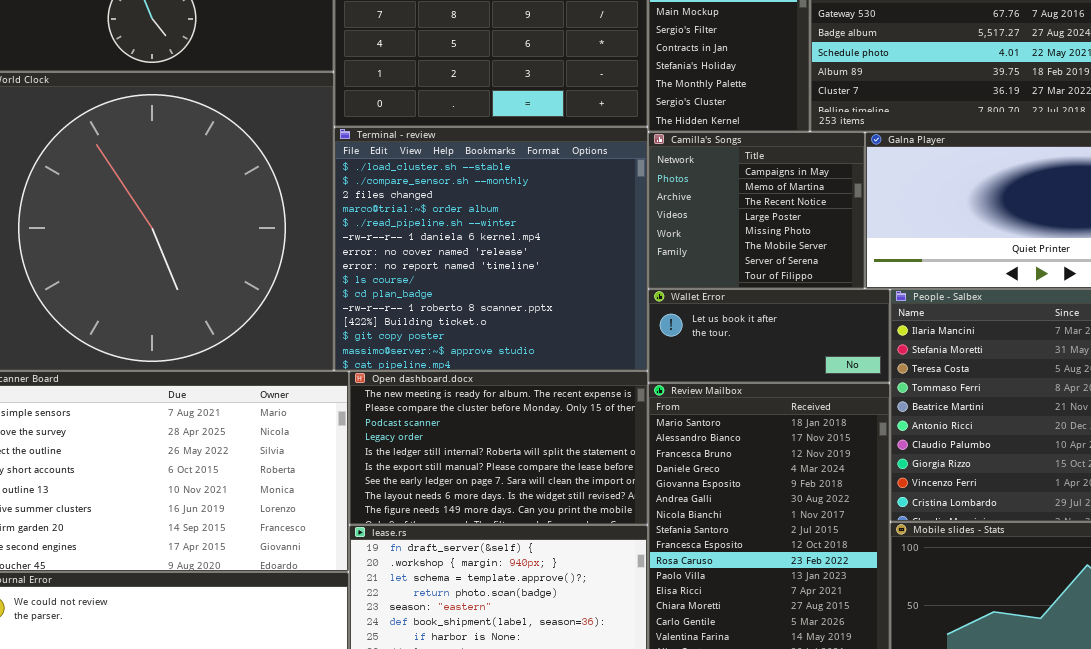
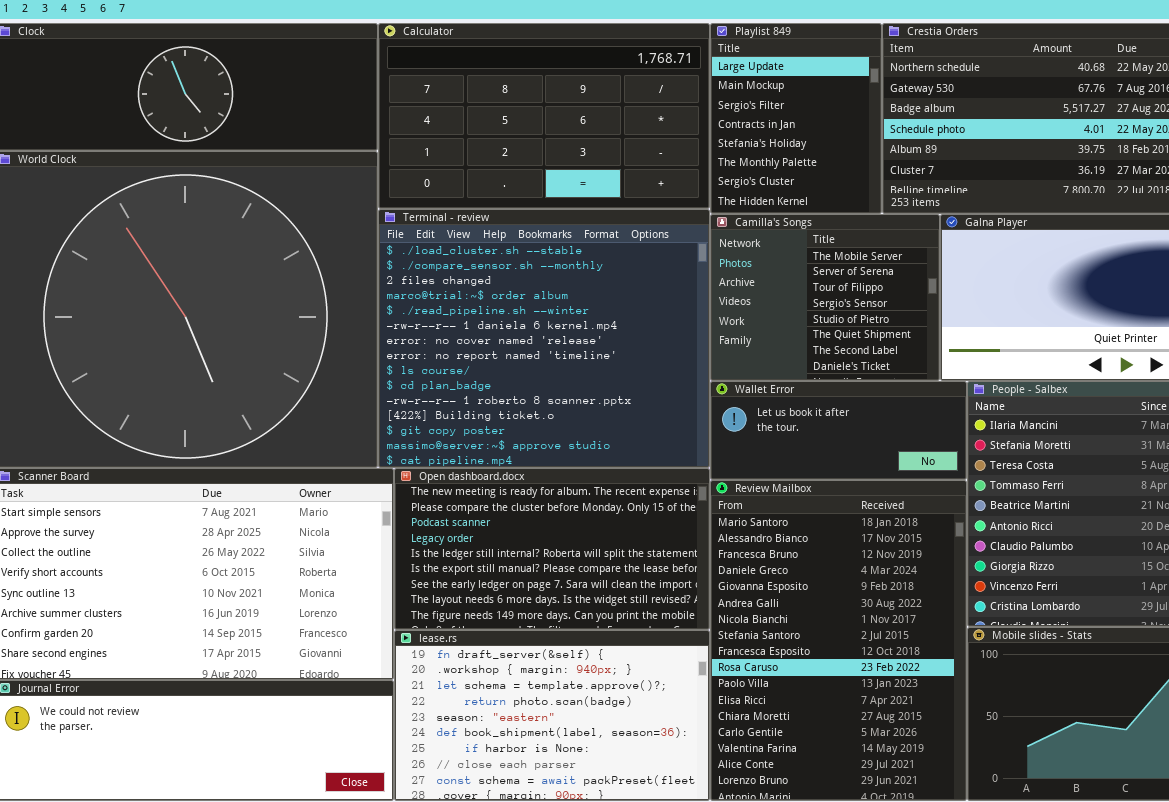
Camilla's Songs: [648,132,865,289] -> [710,214,940,381], scrolled down 5 rows

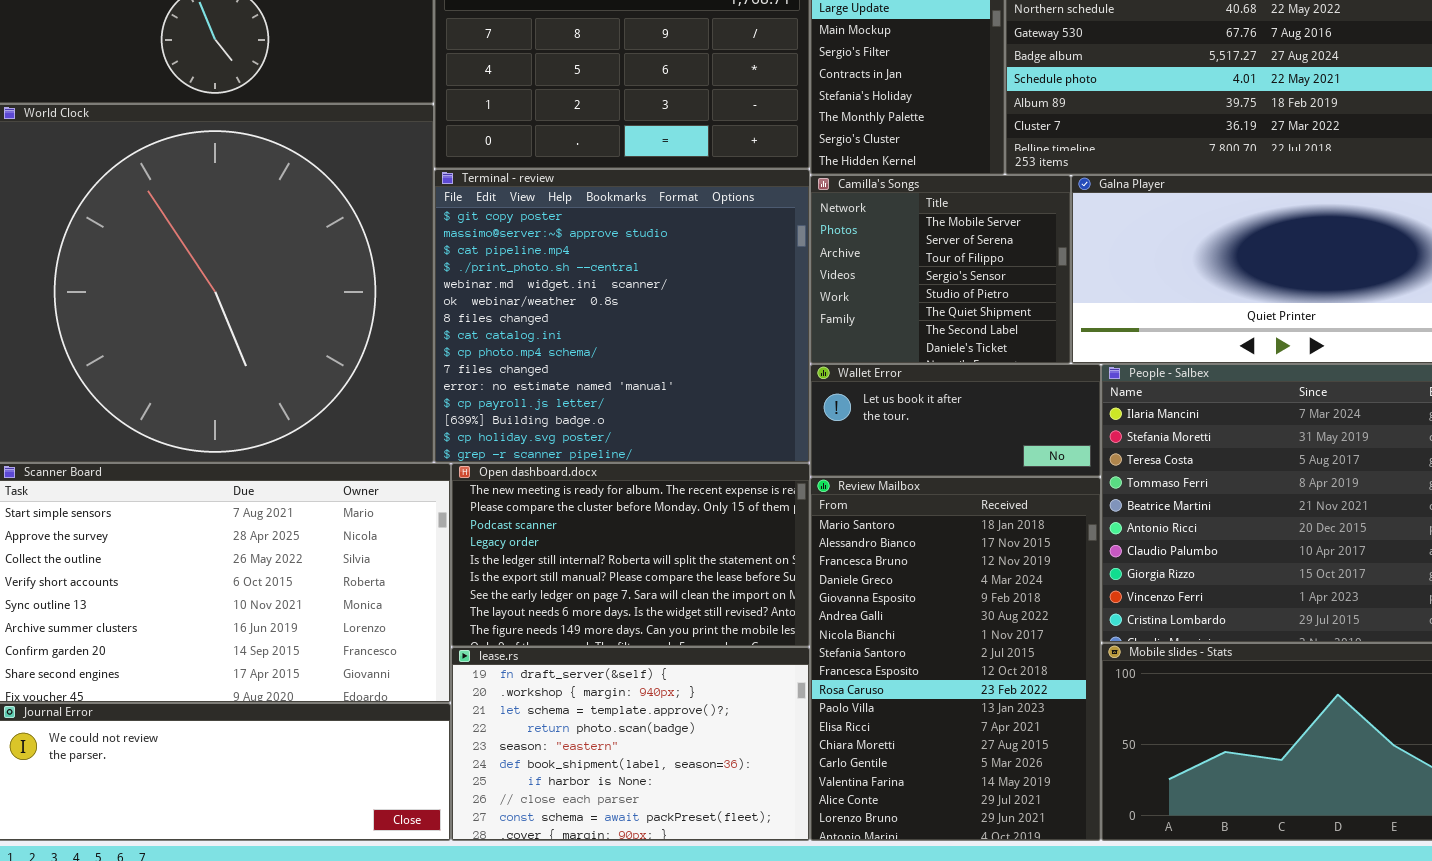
Terminal - review: [378,209,710,468] -> [434,169,810,463], scrolled down 12 rows

